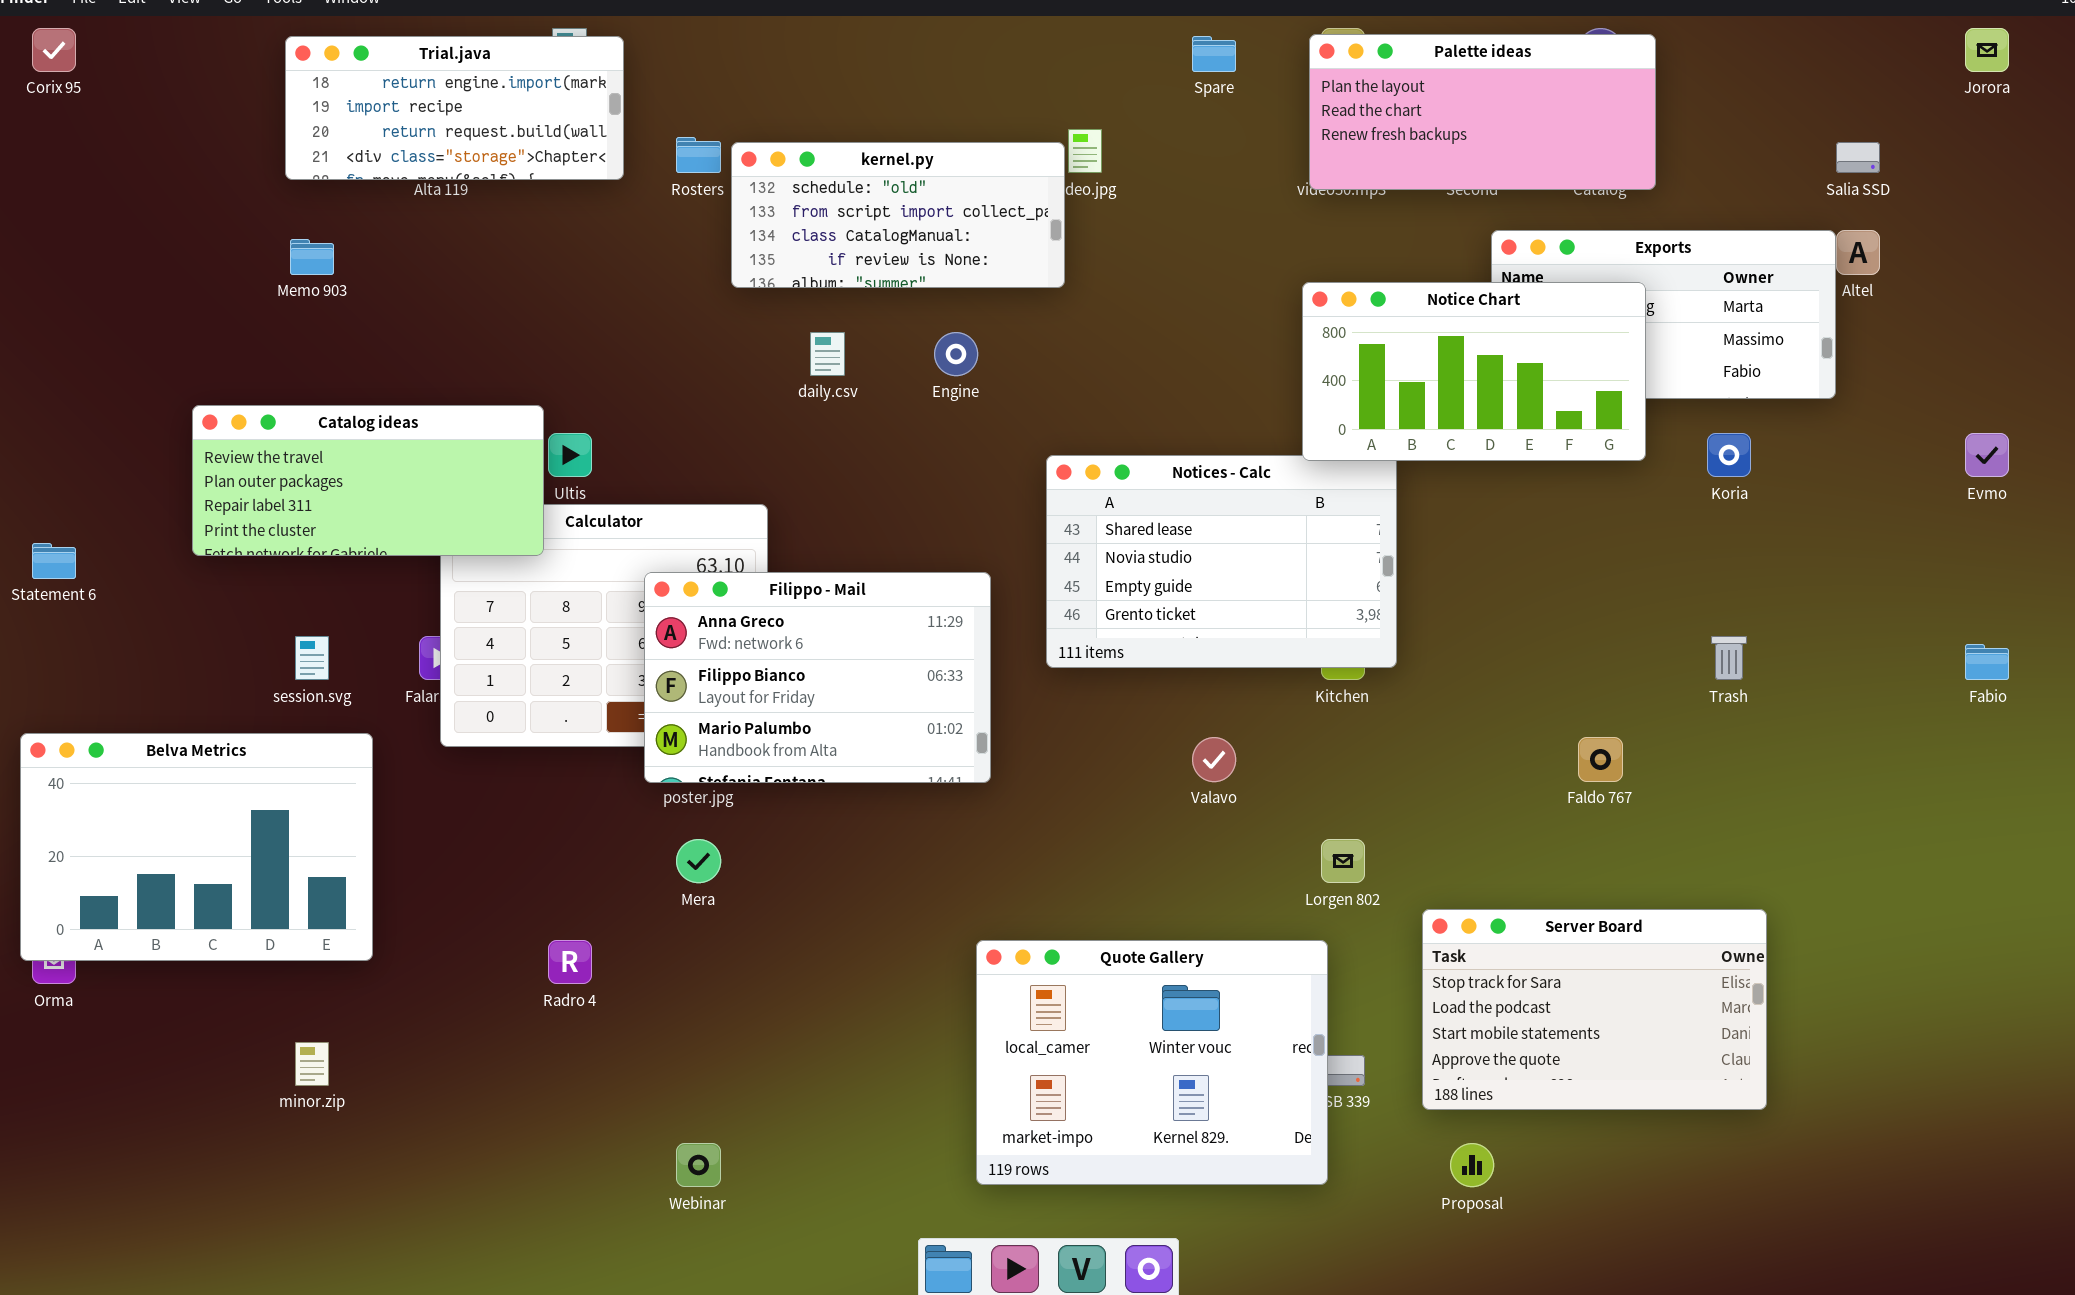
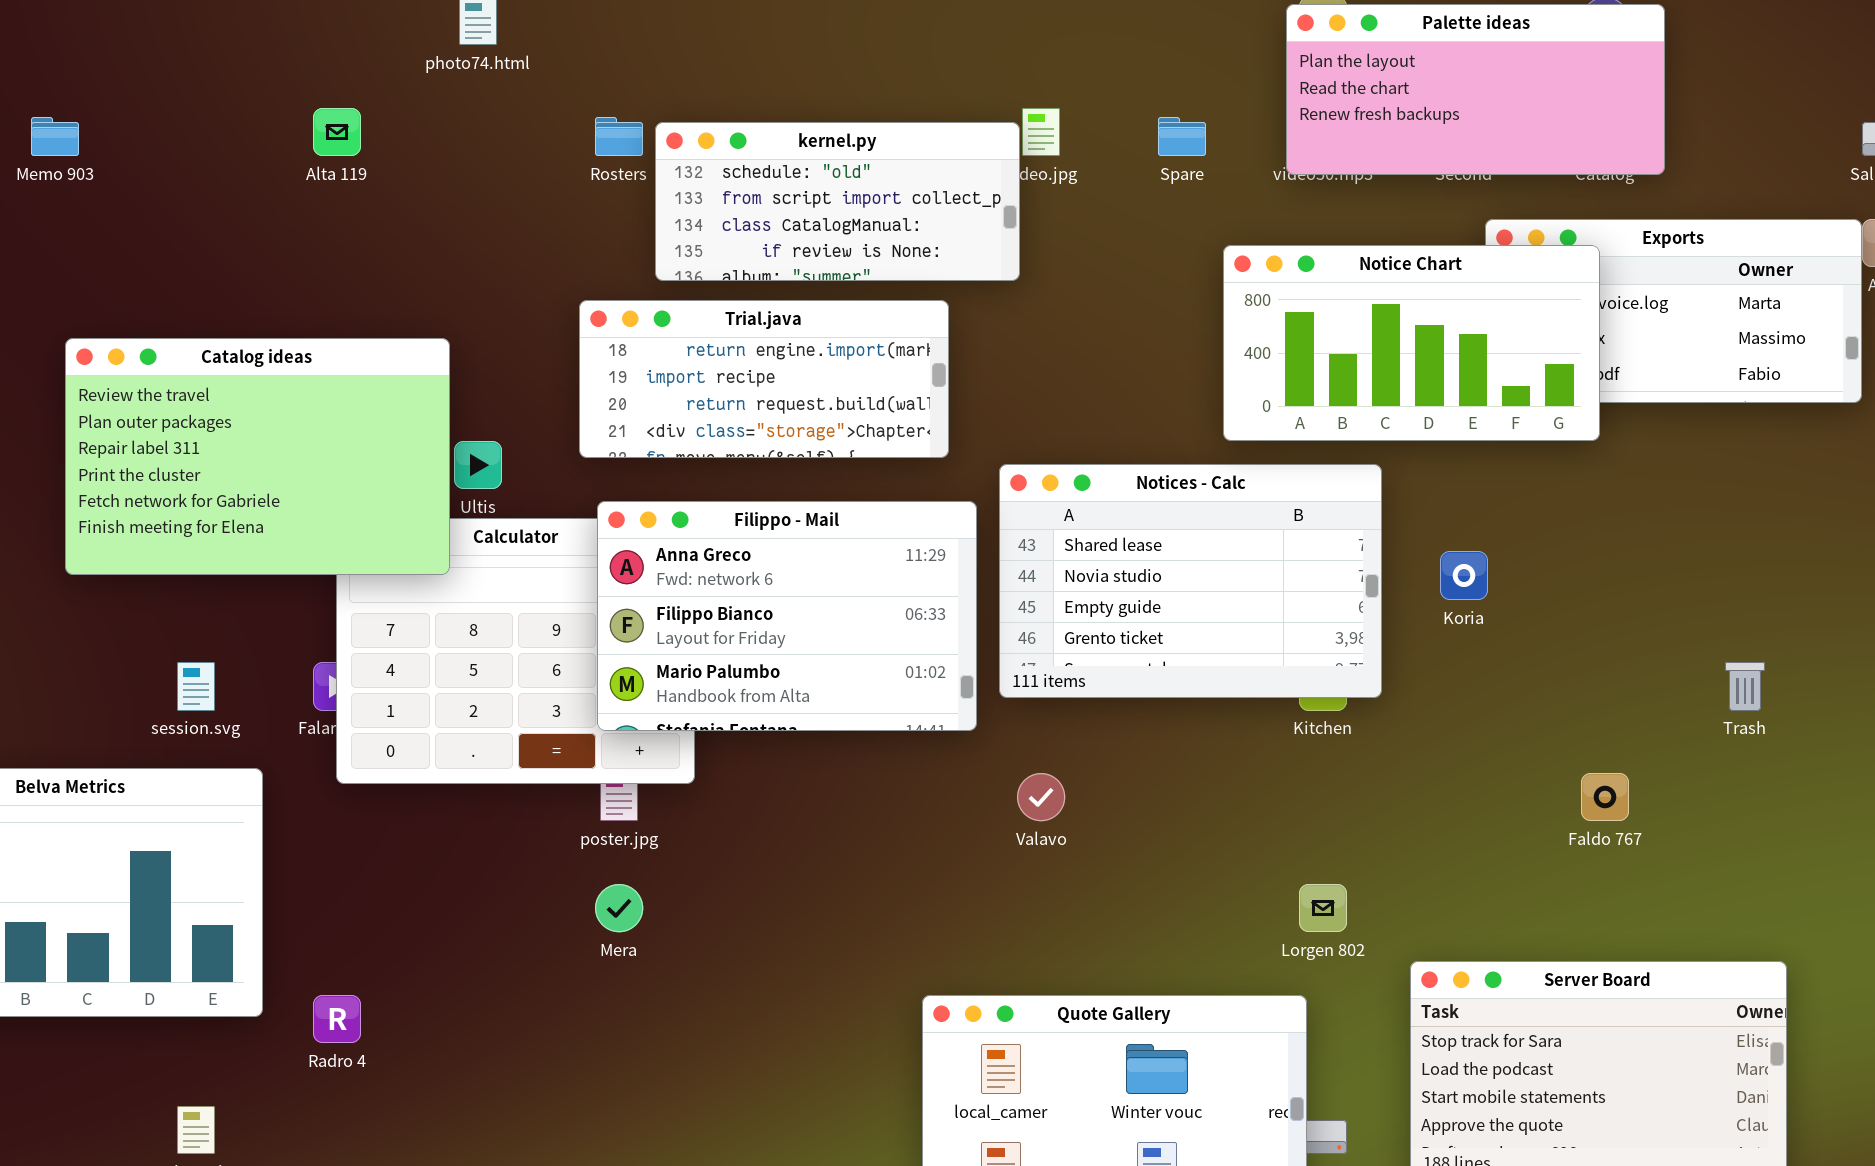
Trial.java: [285,36,624,180] -> [579,300,949,458], moved
Spare: [1192,36,1236,72] -> [1158,117,1206,156], moved
Memo 903: [290,239,334,275] -> [31,117,79,156], moved
Notice Chart: [1302,282,1646,461] -> [1223,245,1600,441], moved
Catalog ideas: [192,405,544,556] -> [65,338,450,575], resized
Koria: [1707,433,1751,477] -> [1440,551,1488,600], moved
Filippo - Mail: [644,572,991,783] -> [597,501,977,731], moved
Valavo: [1192,737,1236,782] -> [1017,773,1065,821], moved
Radro 4: [548,940,592,984] -> [313,995,361,1043], moved

